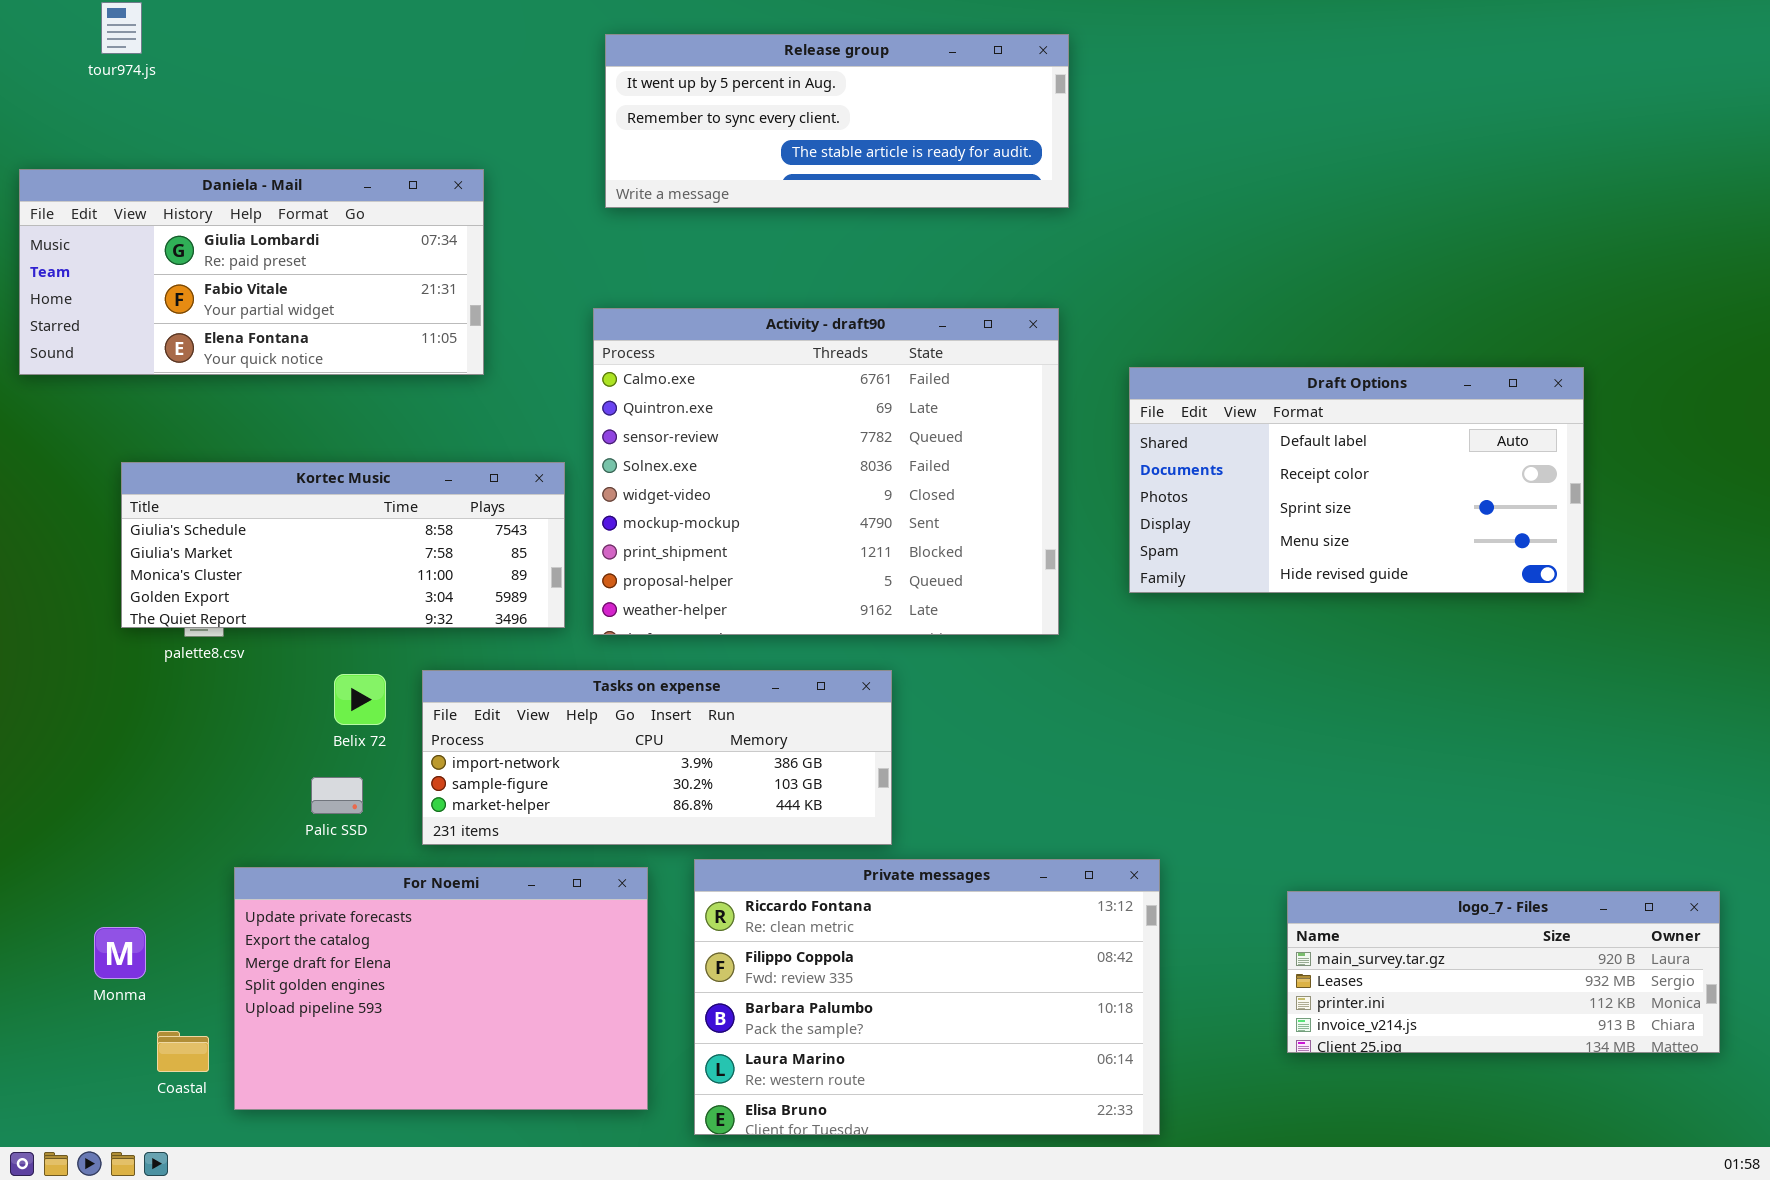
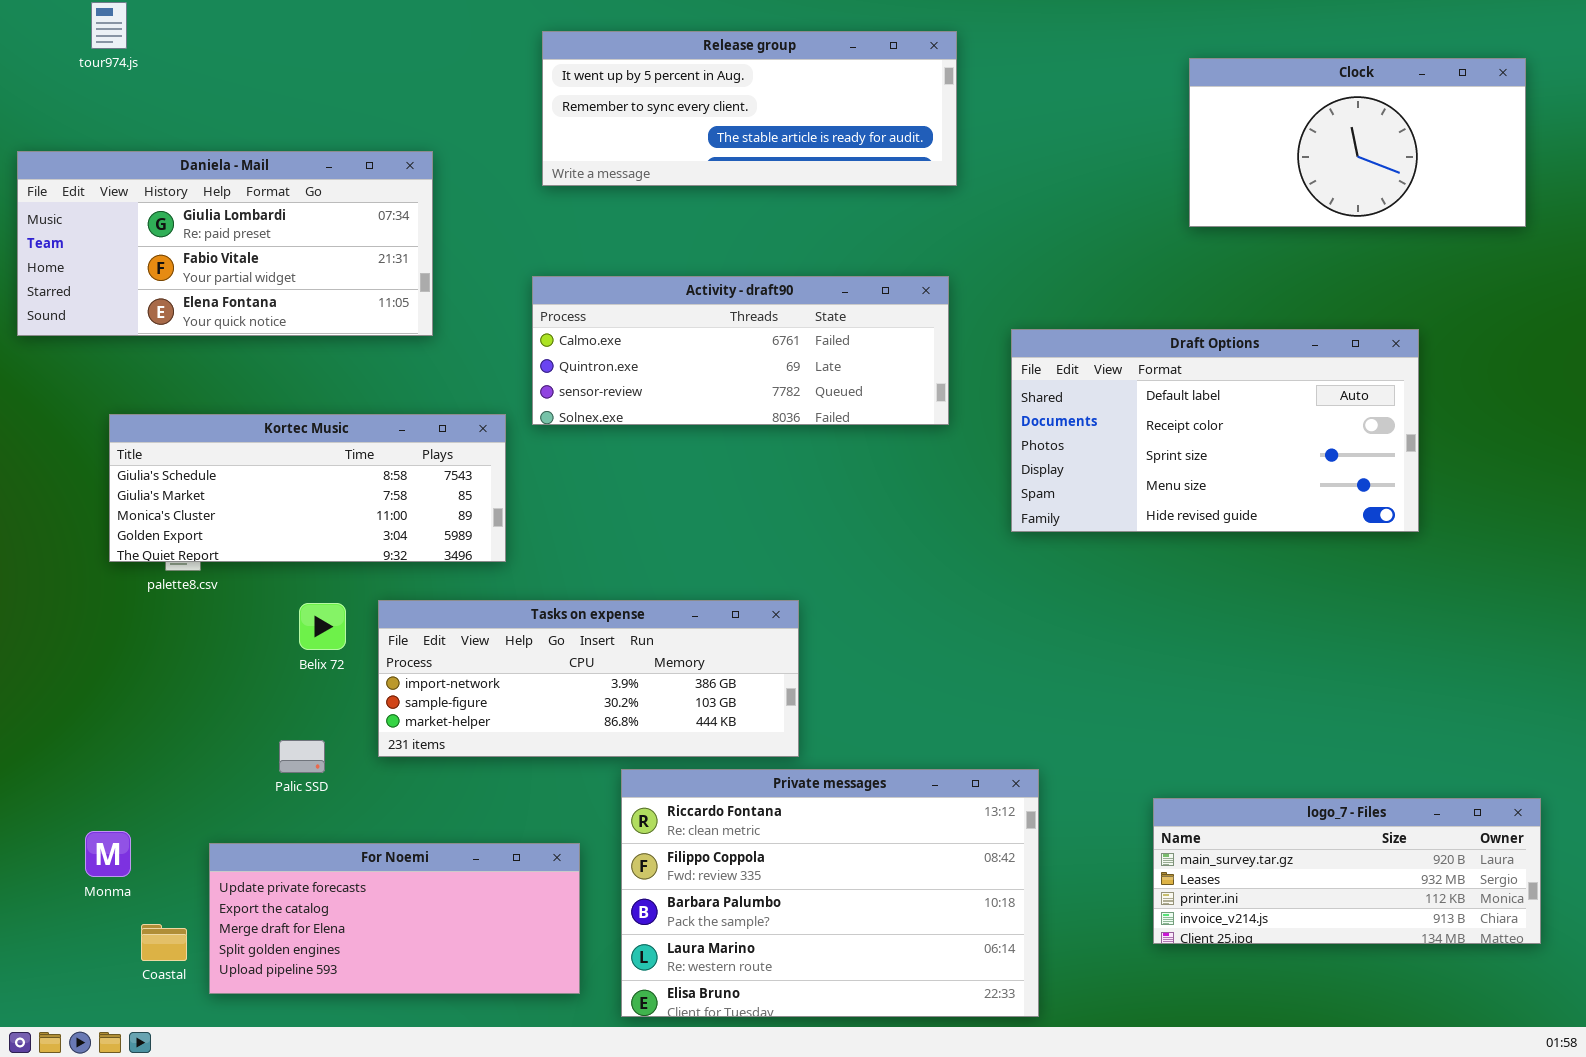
Clock: none -> [1189,58,1526,227], opened
Activity - draft90: [593,308,1059,635] -> [532,276,949,425], resized
Palic SSD: [311,777,363,814] -> [279,740,325,773], moved
For Noemi: [234,867,648,1110] -> [209,843,580,994], resized

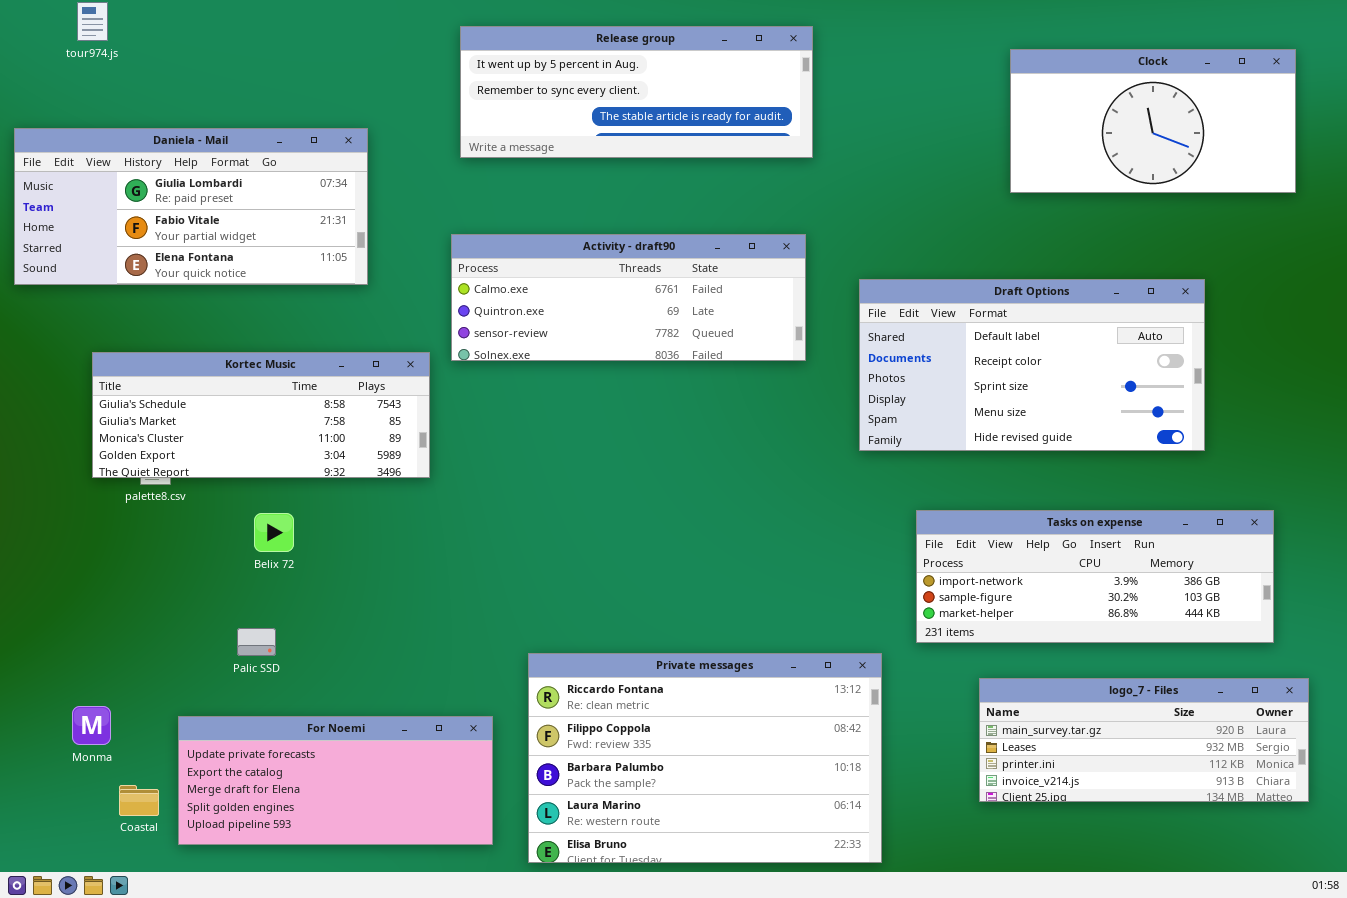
Tasks on expense: [378,600,799,757] -> [916,510,1274,643], moved

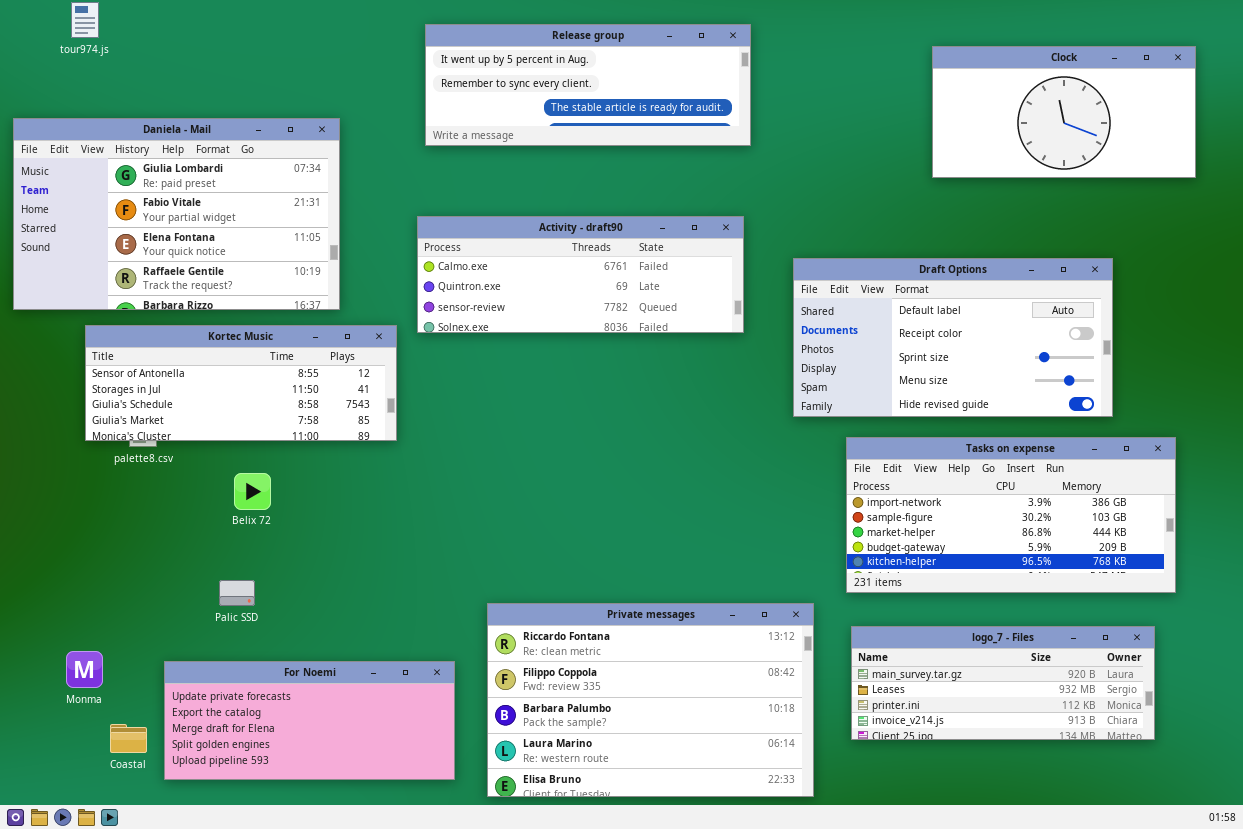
Daniela - Mail: [14,128,368,285] -> [13,118,340,310], resized
Kortec Music: [92,352,430,478] -> [85,325,397,441], scrolled up 2 rows
Tasks on expense: [916,510,1274,643] -> [846,437,1176,593], resized
logo_7 - Files: [979,678,1309,802] -> [851,626,1155,740], moved

